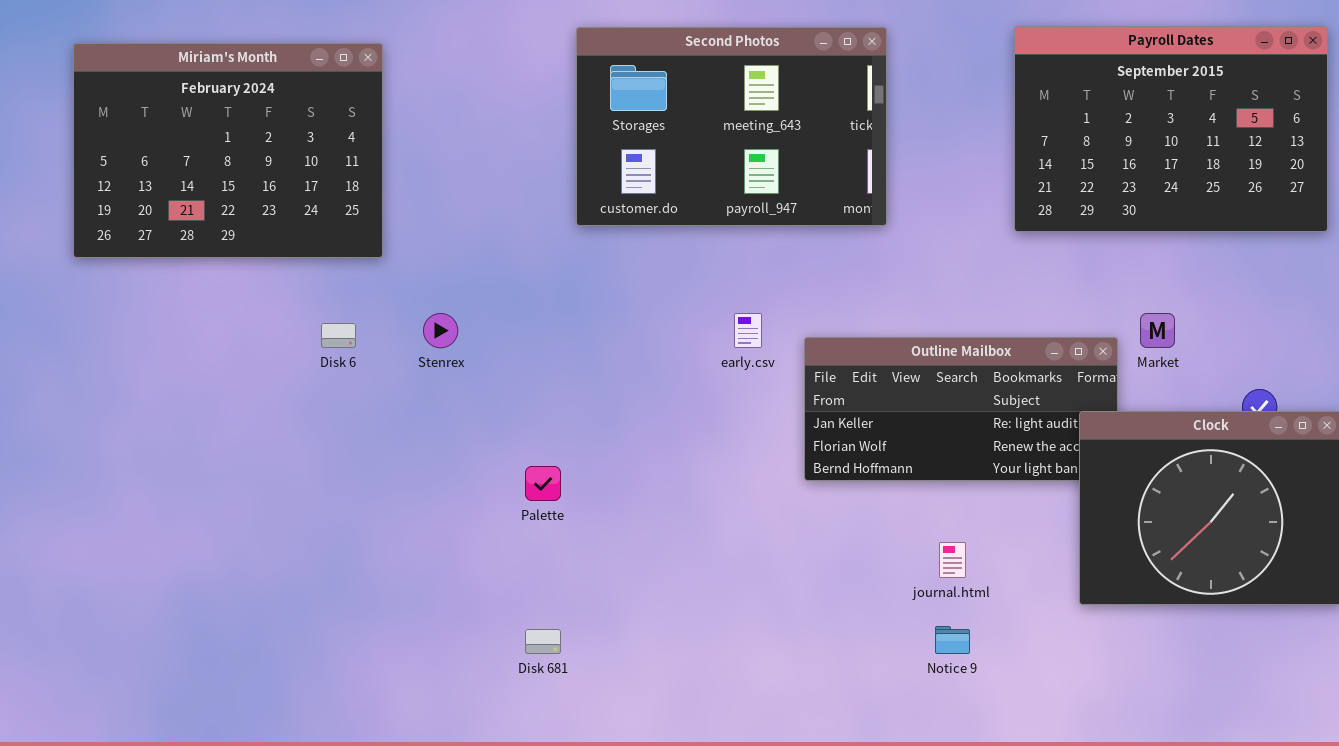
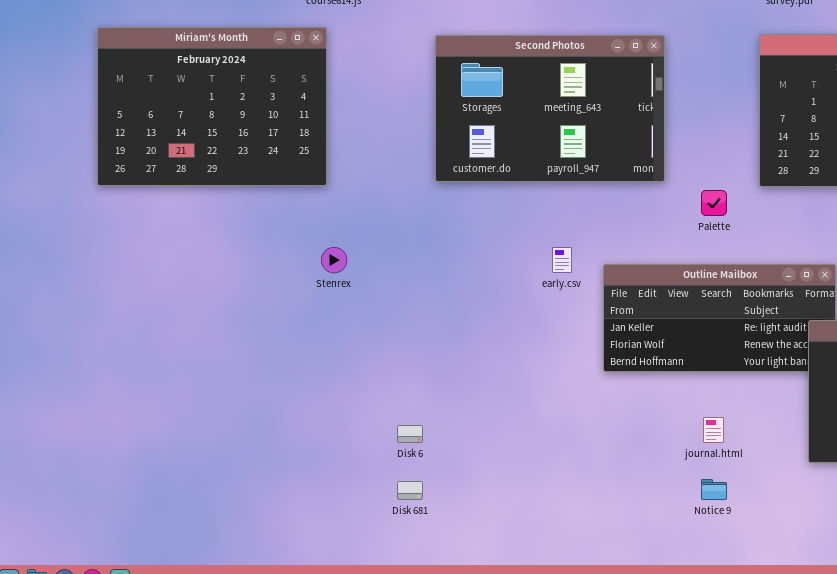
Miriam's Month: [73,43,383,258] -> [97,27,327,186], moved
Disk 6: [321,323,356,348] -> [397,425,423,443], moved
Palette: [525,466,561,501] -> [701,190,727,216], moved

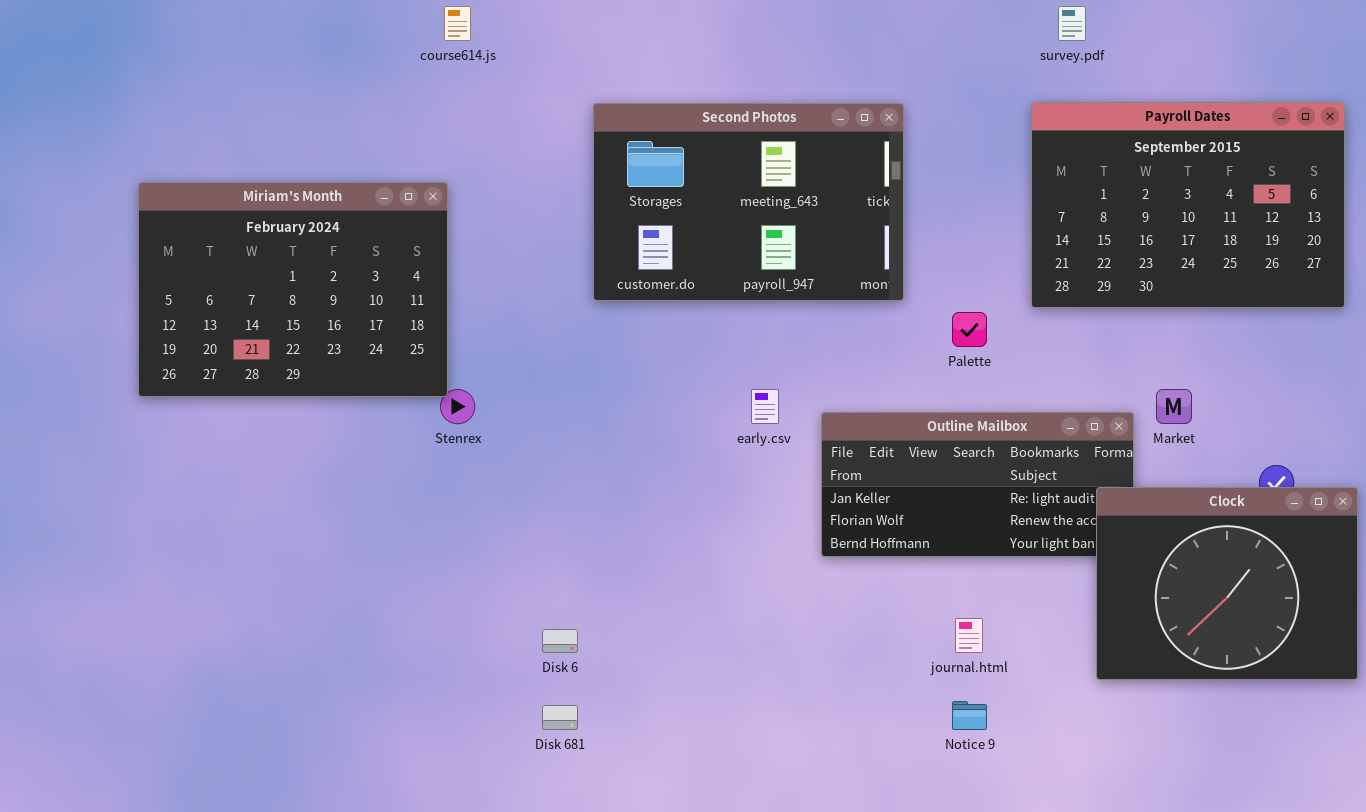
Miriam's Month: [97,27,327,186] -> [138,182,448,397], moved

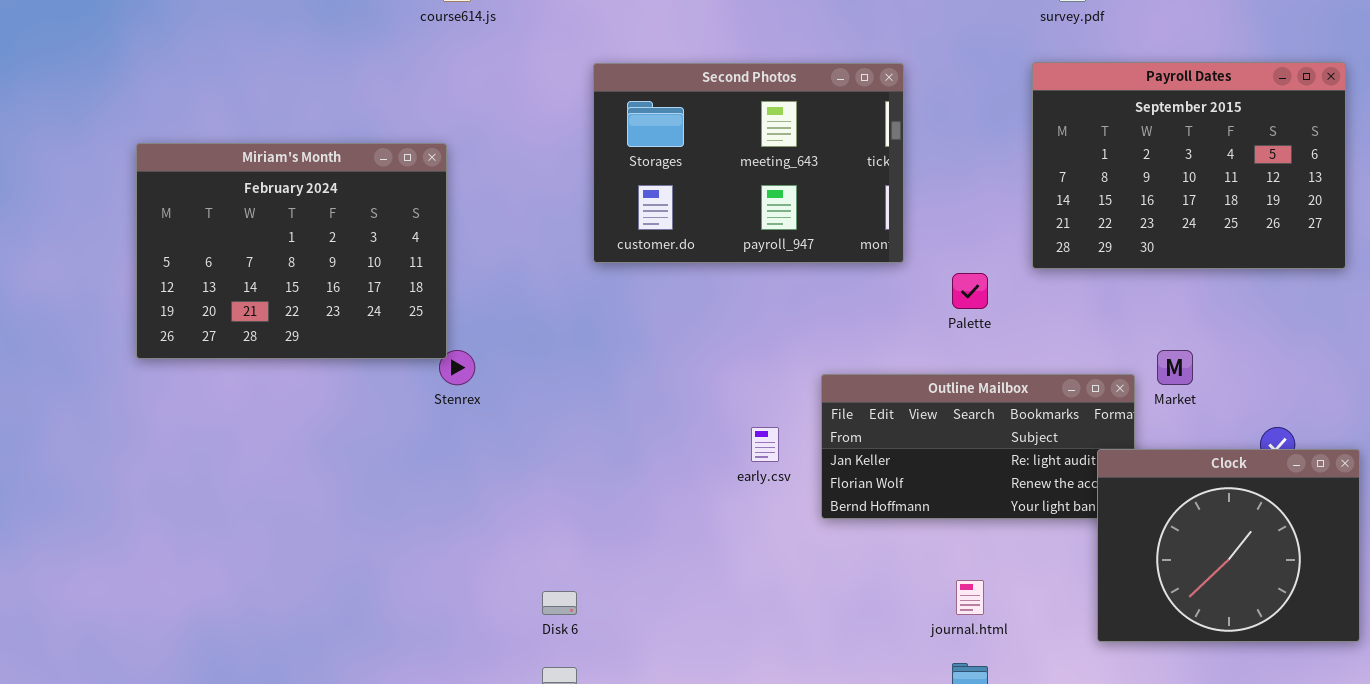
early.csv: [751,389,779,424] -> [751,427,779,462], moved

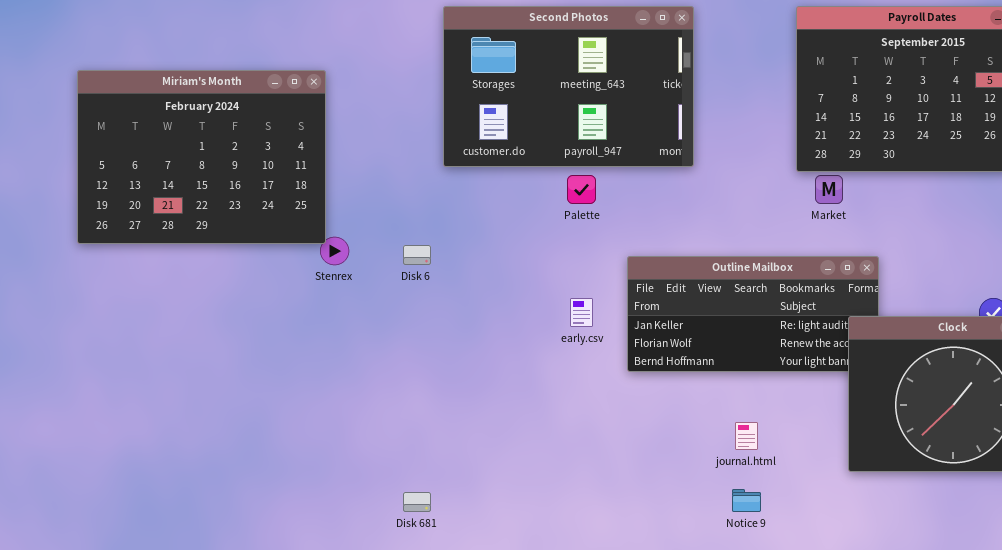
Palette: [952,273,988,309] -> [567,175,596,204], moved
Market: [1157,350,1193,385] -> [815,175,843,204], moved
Disk 6: [542,591,577,615] -> [403,245,431,265], moved

